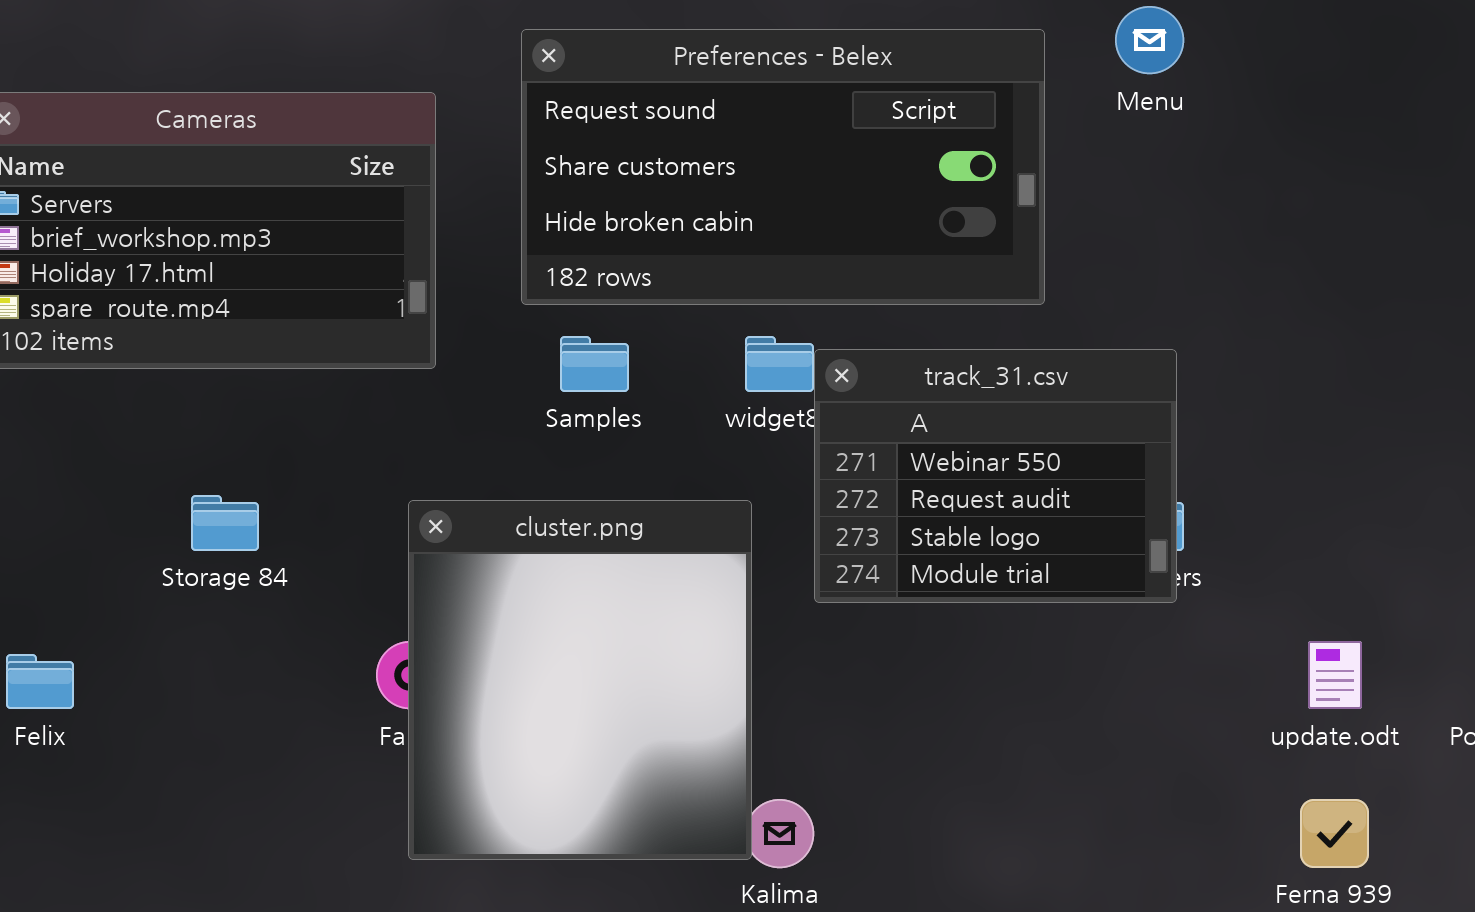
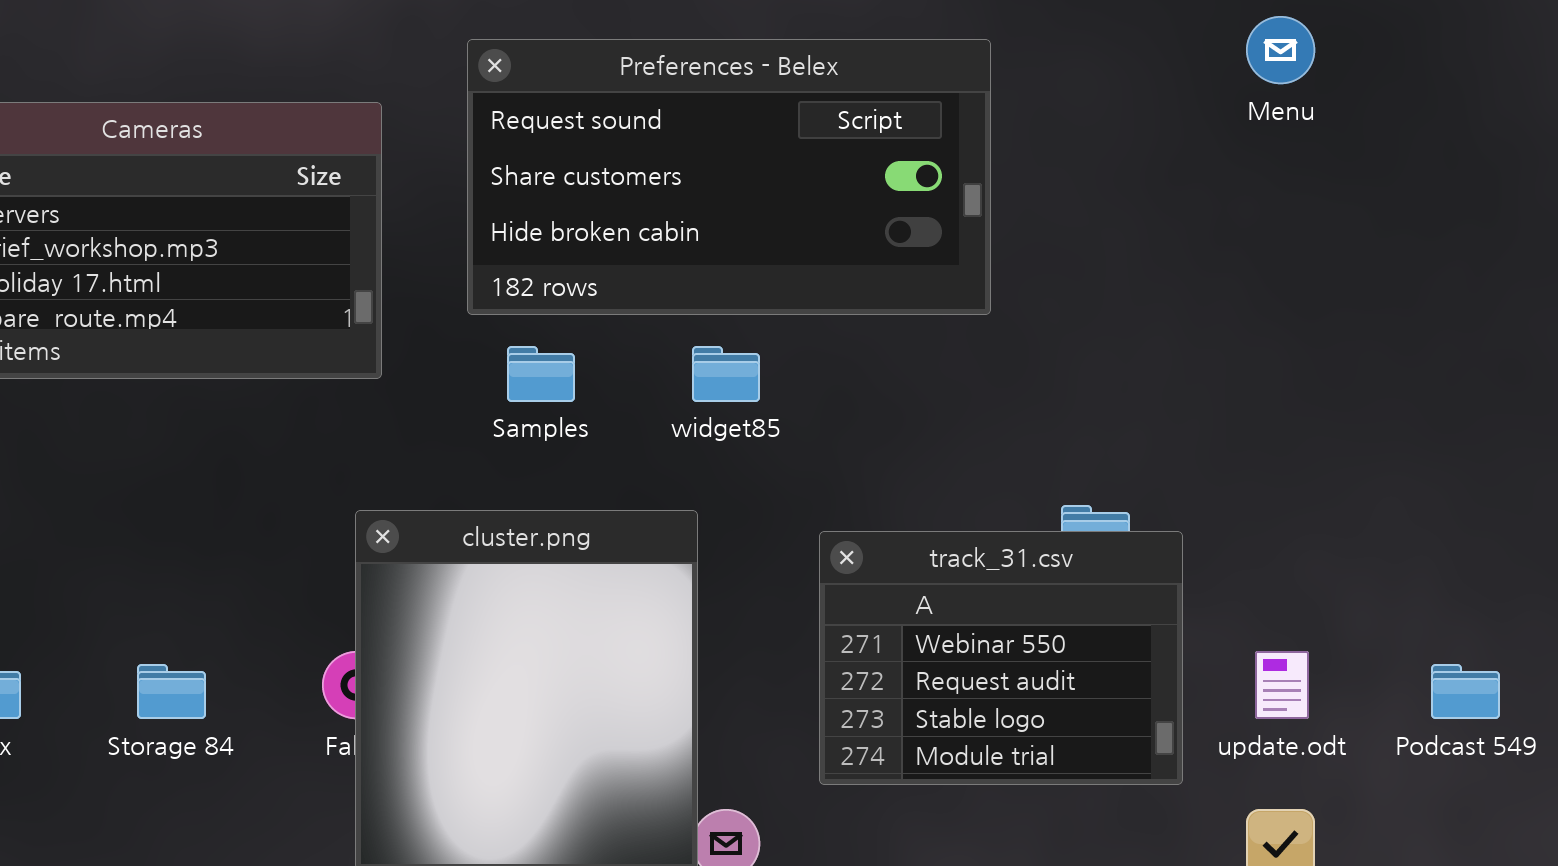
Menu: [1115,6,1184,74] -> [1246,16,1315,84], moved
track_31.csv: [814,349,1177,603] -> [819,531,1183,785], moved
Storage 84: [191,495,259,551] -> [137,664,206,719], moved

